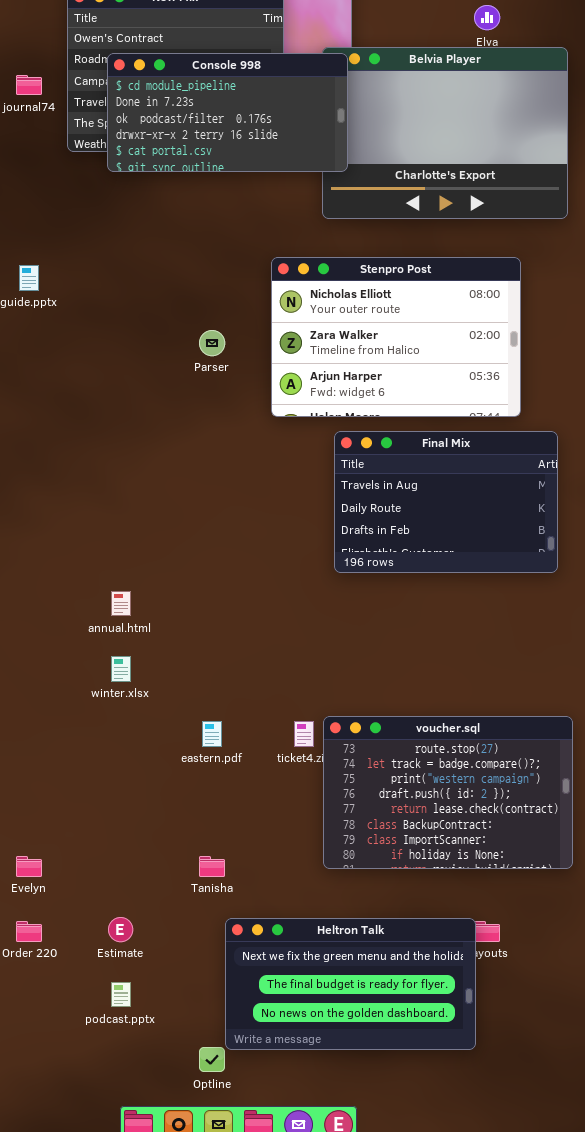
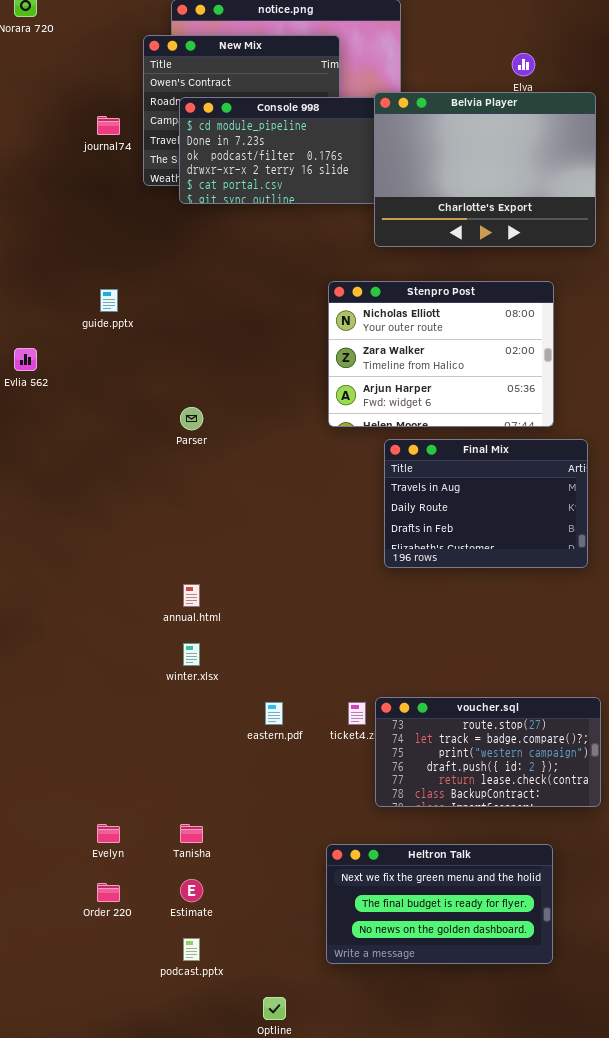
Belvia Player: [322,47,568,219] -> [374,92,596,247], raised
Parser: [199,330,225,356] -> [180,407,203,430], moved
voucher.sql: [323,716,573,869] -> [375,697,601,807], resized
Tanisha: [199,856,225,877] -> [180,824,203,843], moved
Heltron Talk: [225,918,476,1050] -> [326,844,553,964], moved

